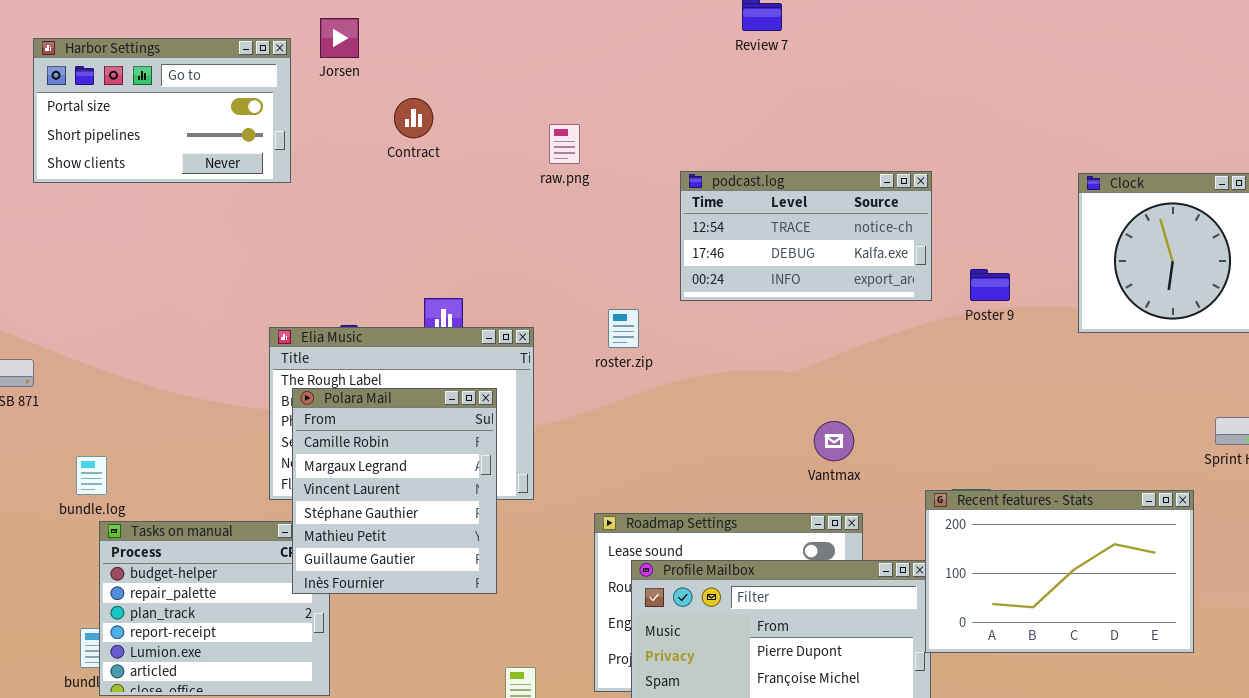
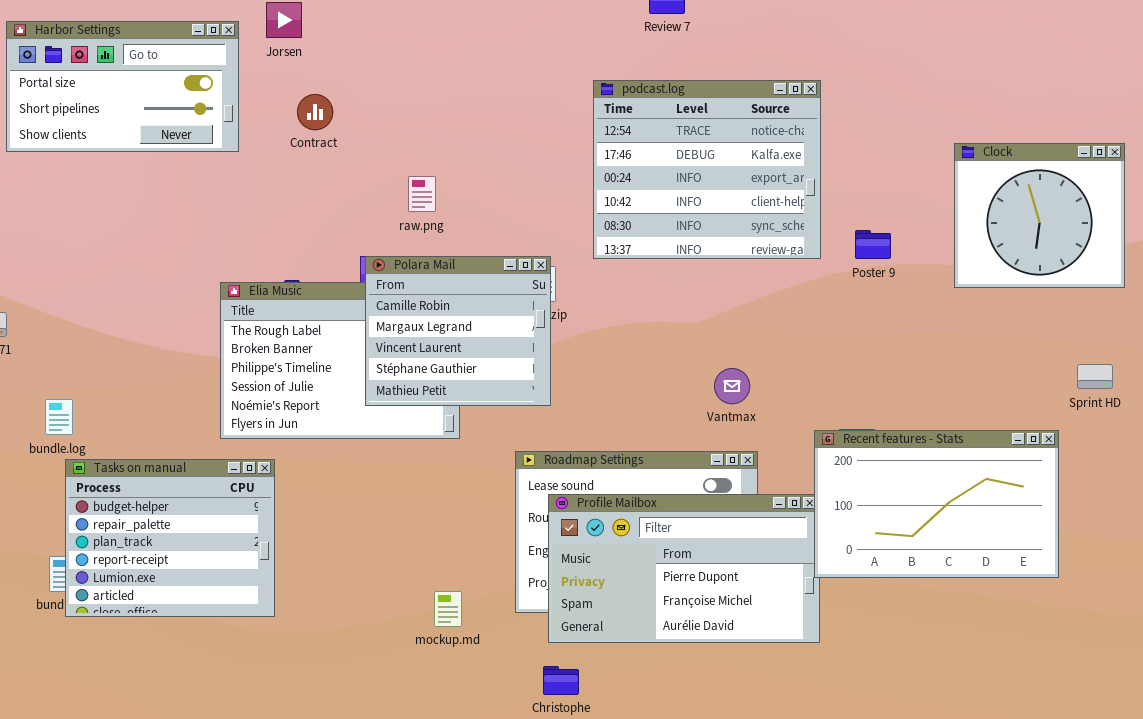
Contract: [394,98,433,138] -> [297,94,333,130], moved
raw.png: [549,124,580,164] -> [408,176,436,212], moved
podcast.log: [680,171,932,301] -> [593,80,821,259], resized
Polara Mail: [292,388,497,594] -> [365,256,551,406], moved, resized

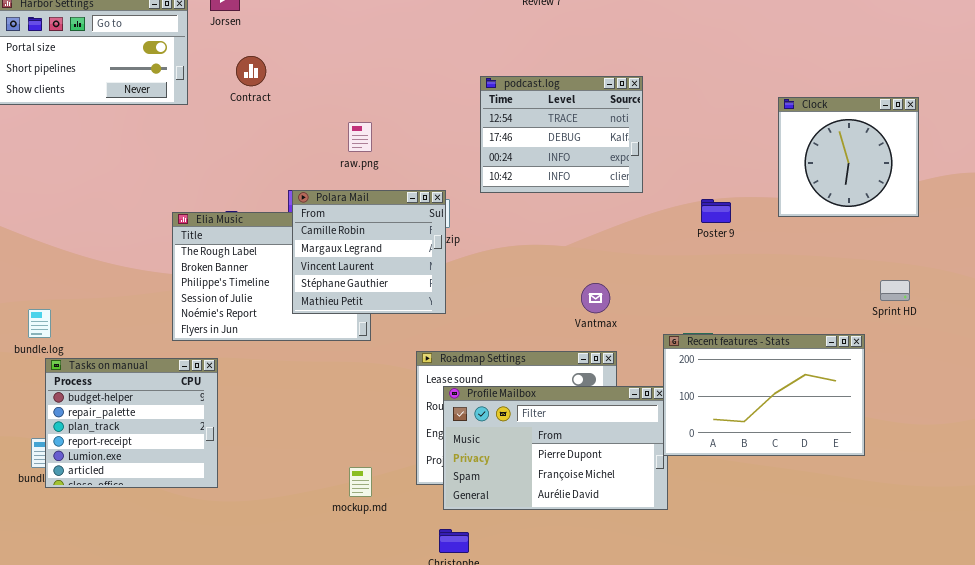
podcast.log: [593,80,821,259] -> [480,76,643,193], resized
raw.png: [408,176,436,212] -> [348,122,372,152], moved
Poster 9: [855,230,891,259] -> [701,199,731,223], moved

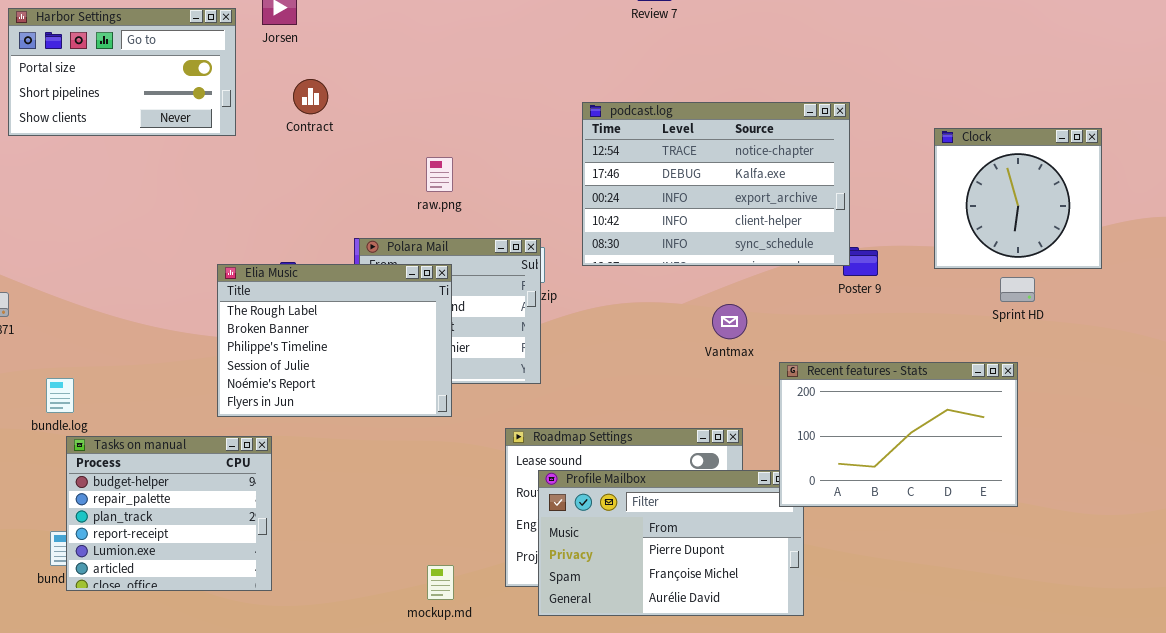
podcast.log: [480,76,643,193] -> [582,102,850,266], resized
Elia Music: [172,212,371,341] -> [217,264,452,417], raised
Sprint HD: [880,280,910,301] -> [1000,277,1035,302], moved
Vantmax: [581,283,610,313] -> [712,304,747,339], moved
Recent features - Stats: [663,334,865,456] -> [779,362,1018,507], moved

